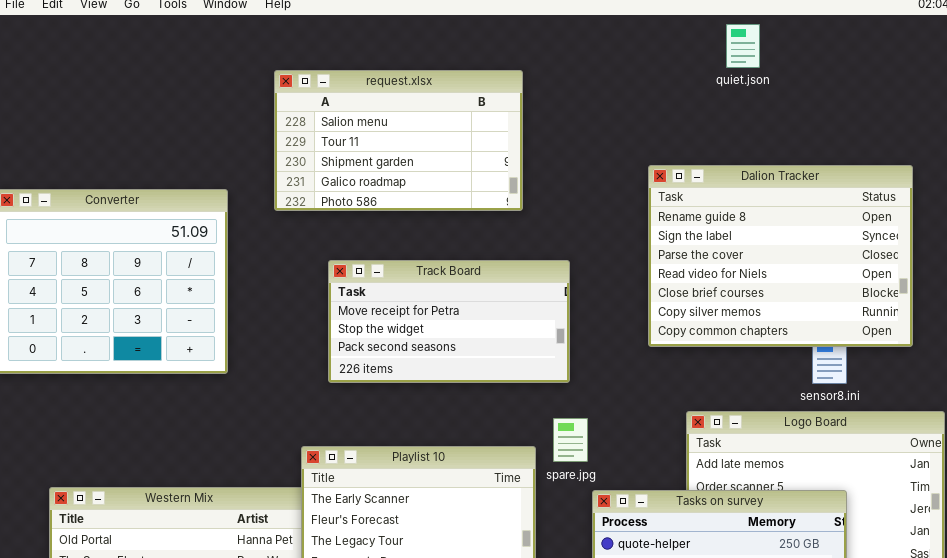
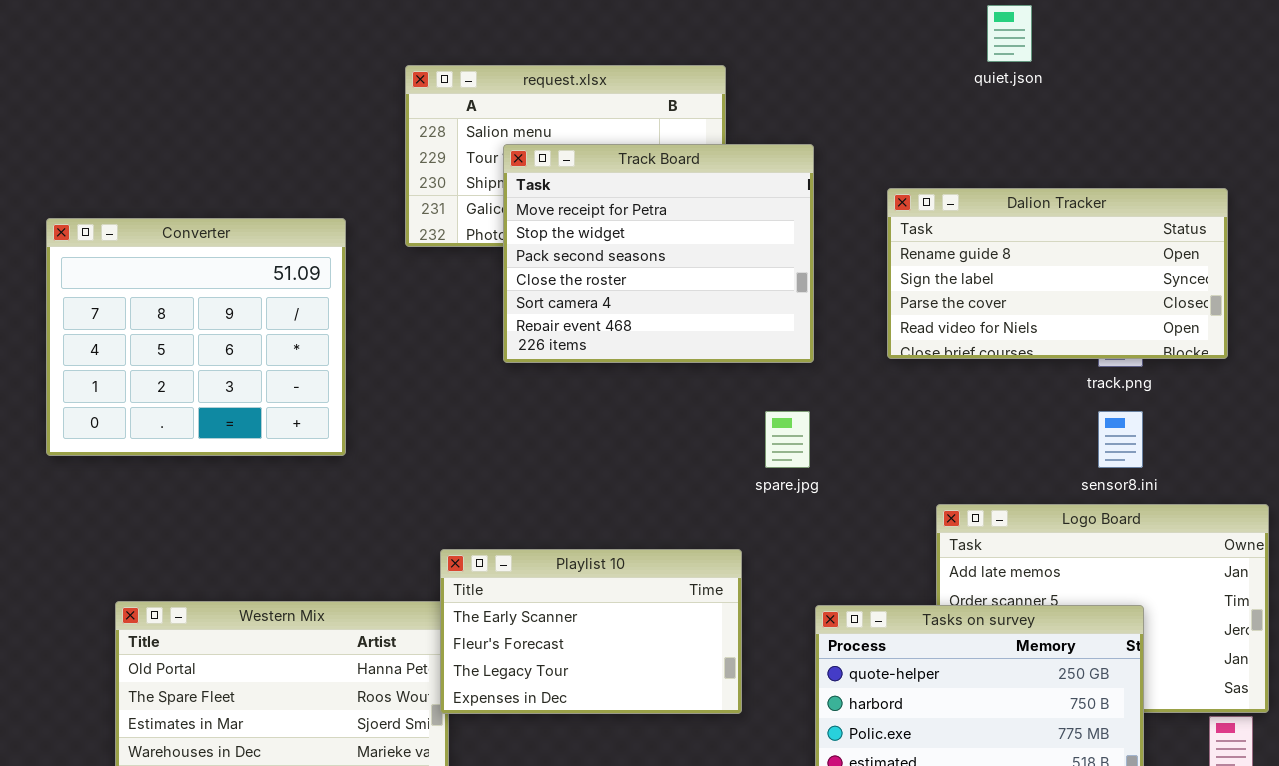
Dalion Tracker: [648,165,913,347] -> [887,188,1228,359], resized
Track Board: [328,260,570,383] -> [503,144,814,363], moved, resized
spare.jpg: [553,418,588,462] -> [765,411,810,468], moved

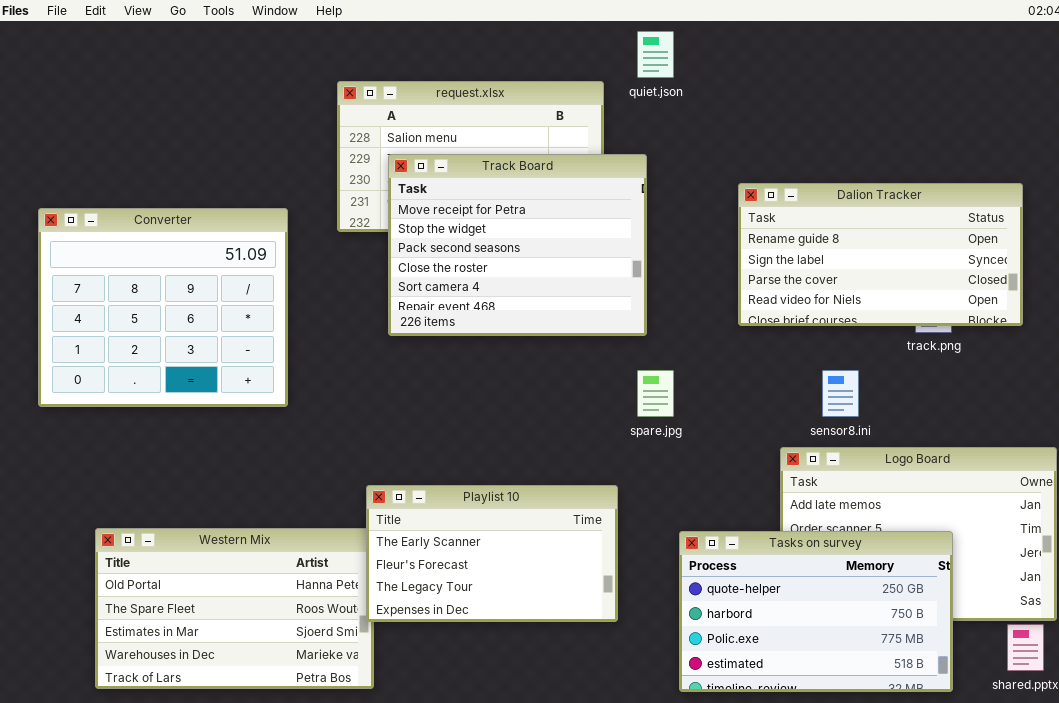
quiet.json: [987,5,1032,62] -> [637,31,674,78], moved
Track Board: [503,144,814,363] -> [388,154,647,336], moved
sensor8.ini: [1098,411,1143,468] -> [822,370,859,417], moved

